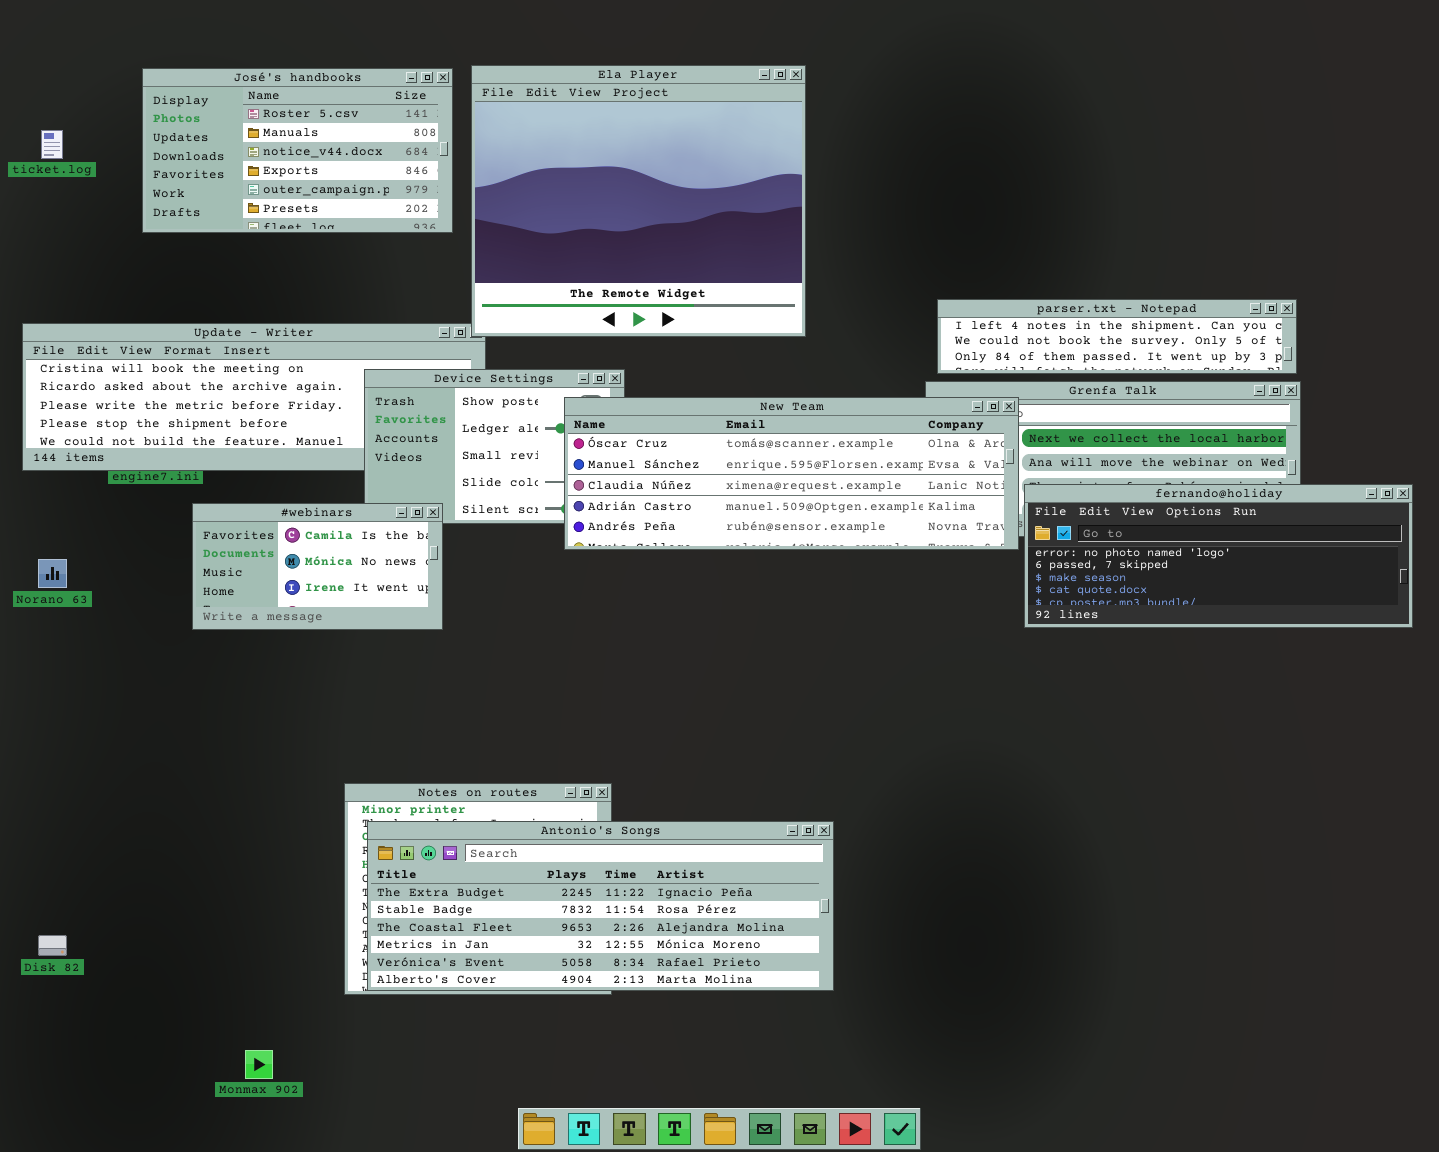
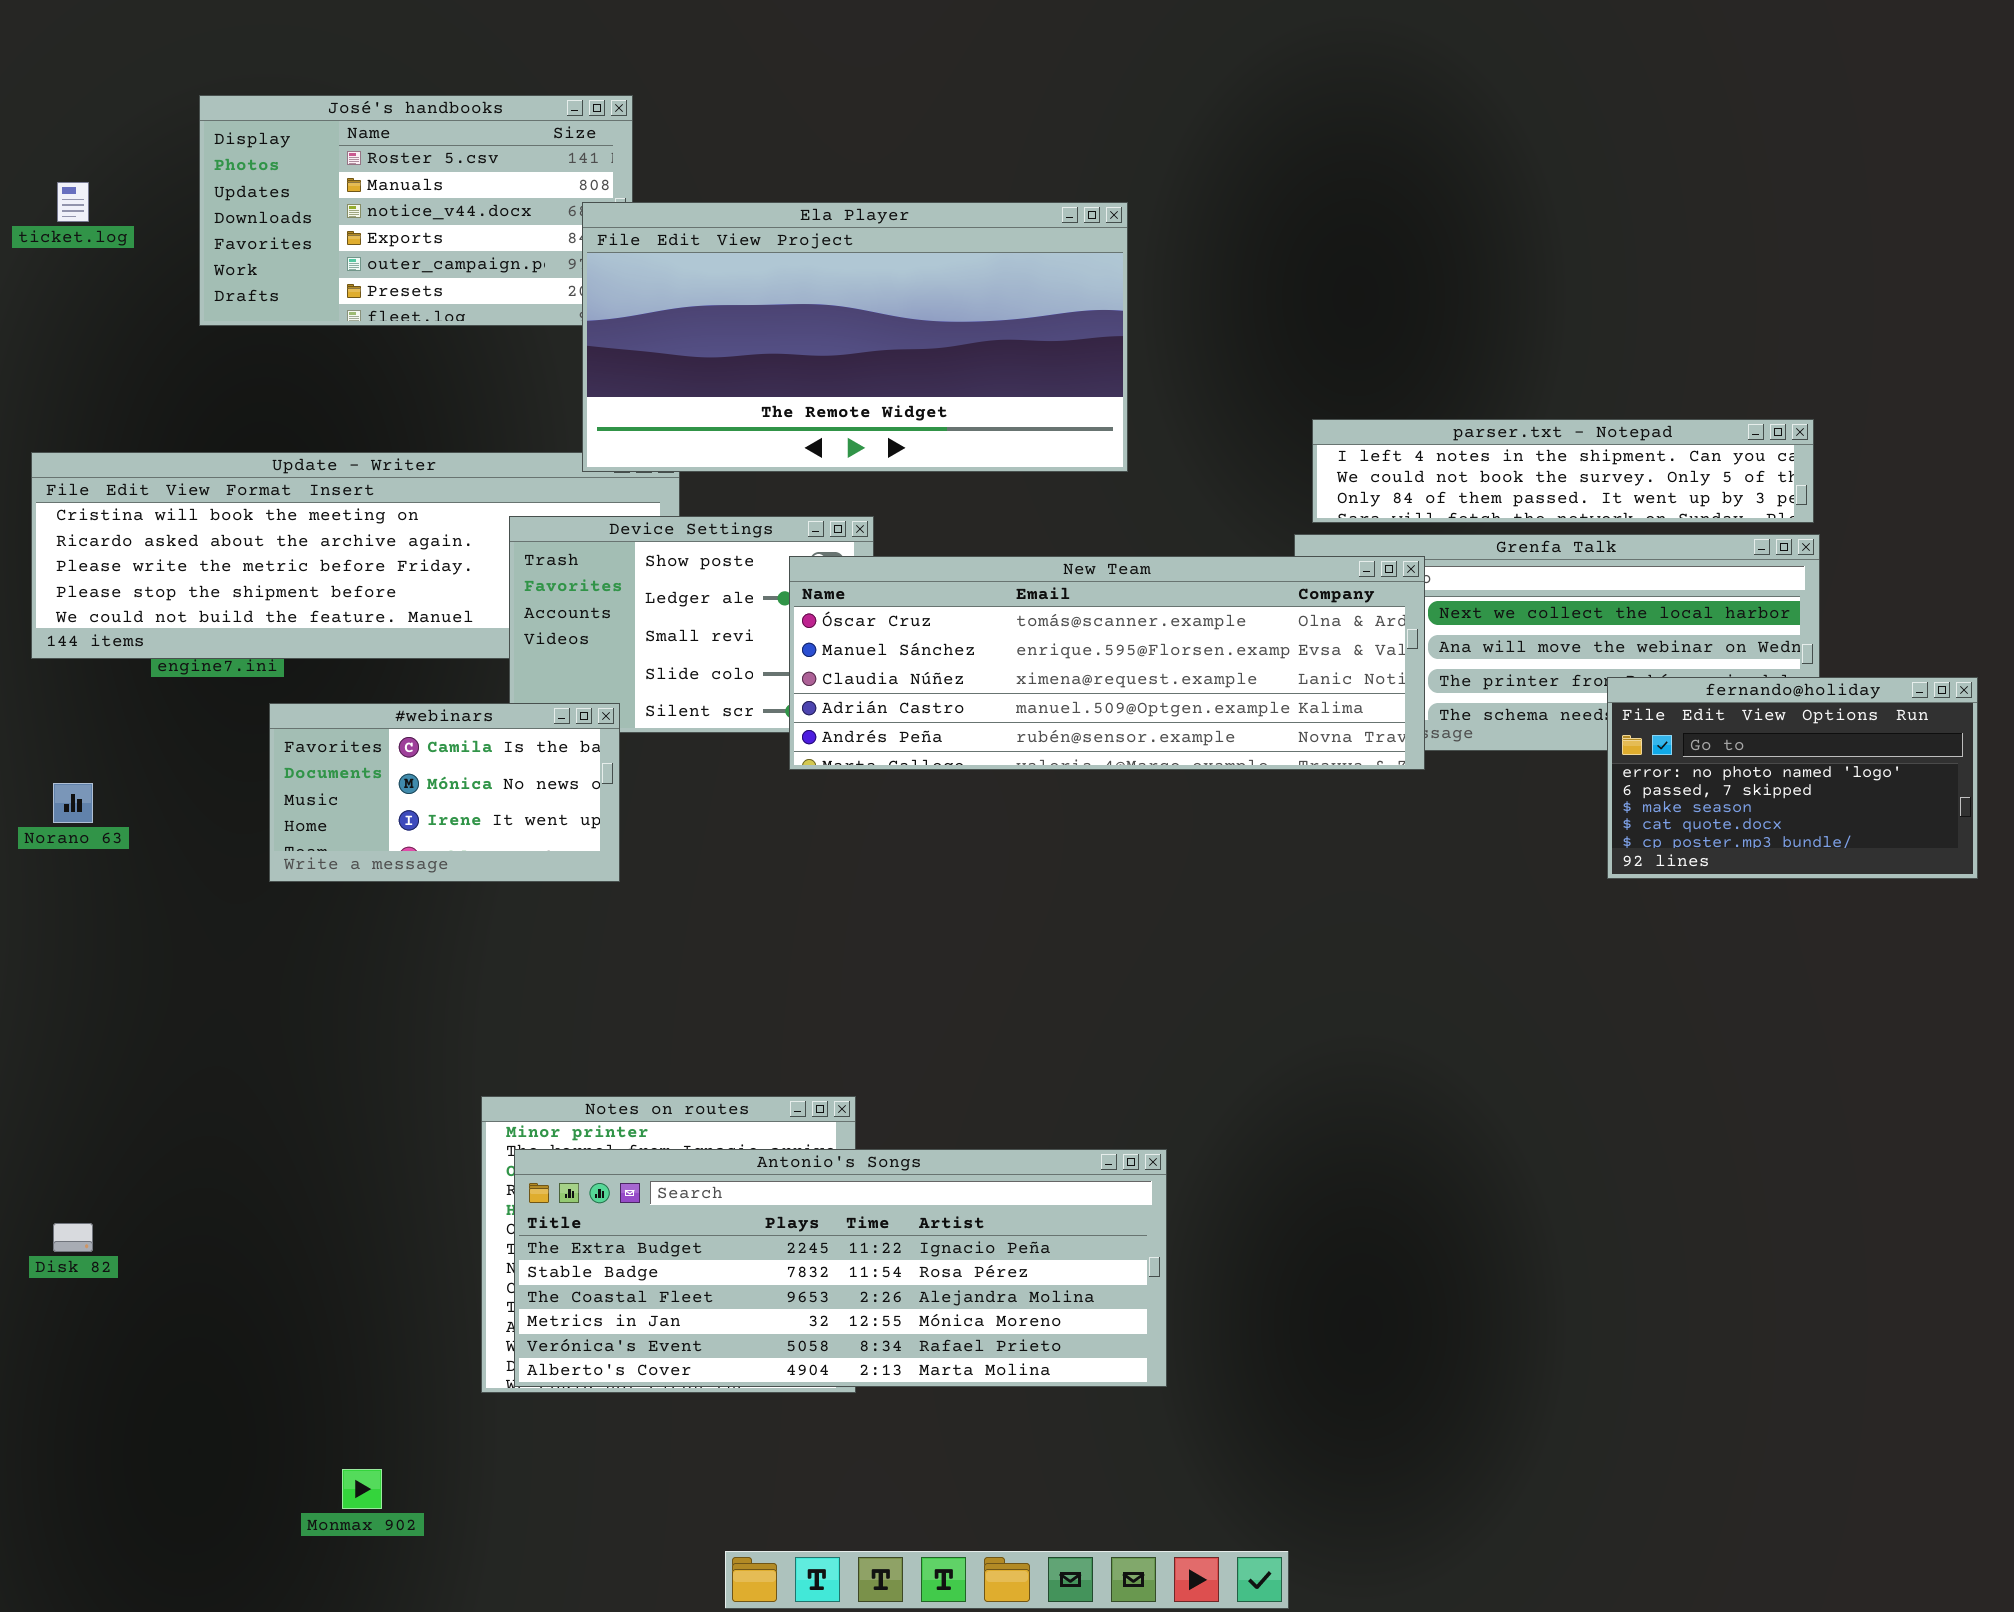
Ela Player: [471,65,806,337] -> [582,202,1128,472], resized
fernando@holiday: [1024,484,1413,628] -> [1607,677,1978,879], resized
Disk 82: [38,935,67,956] -> [53,1223,93,1252], moved

